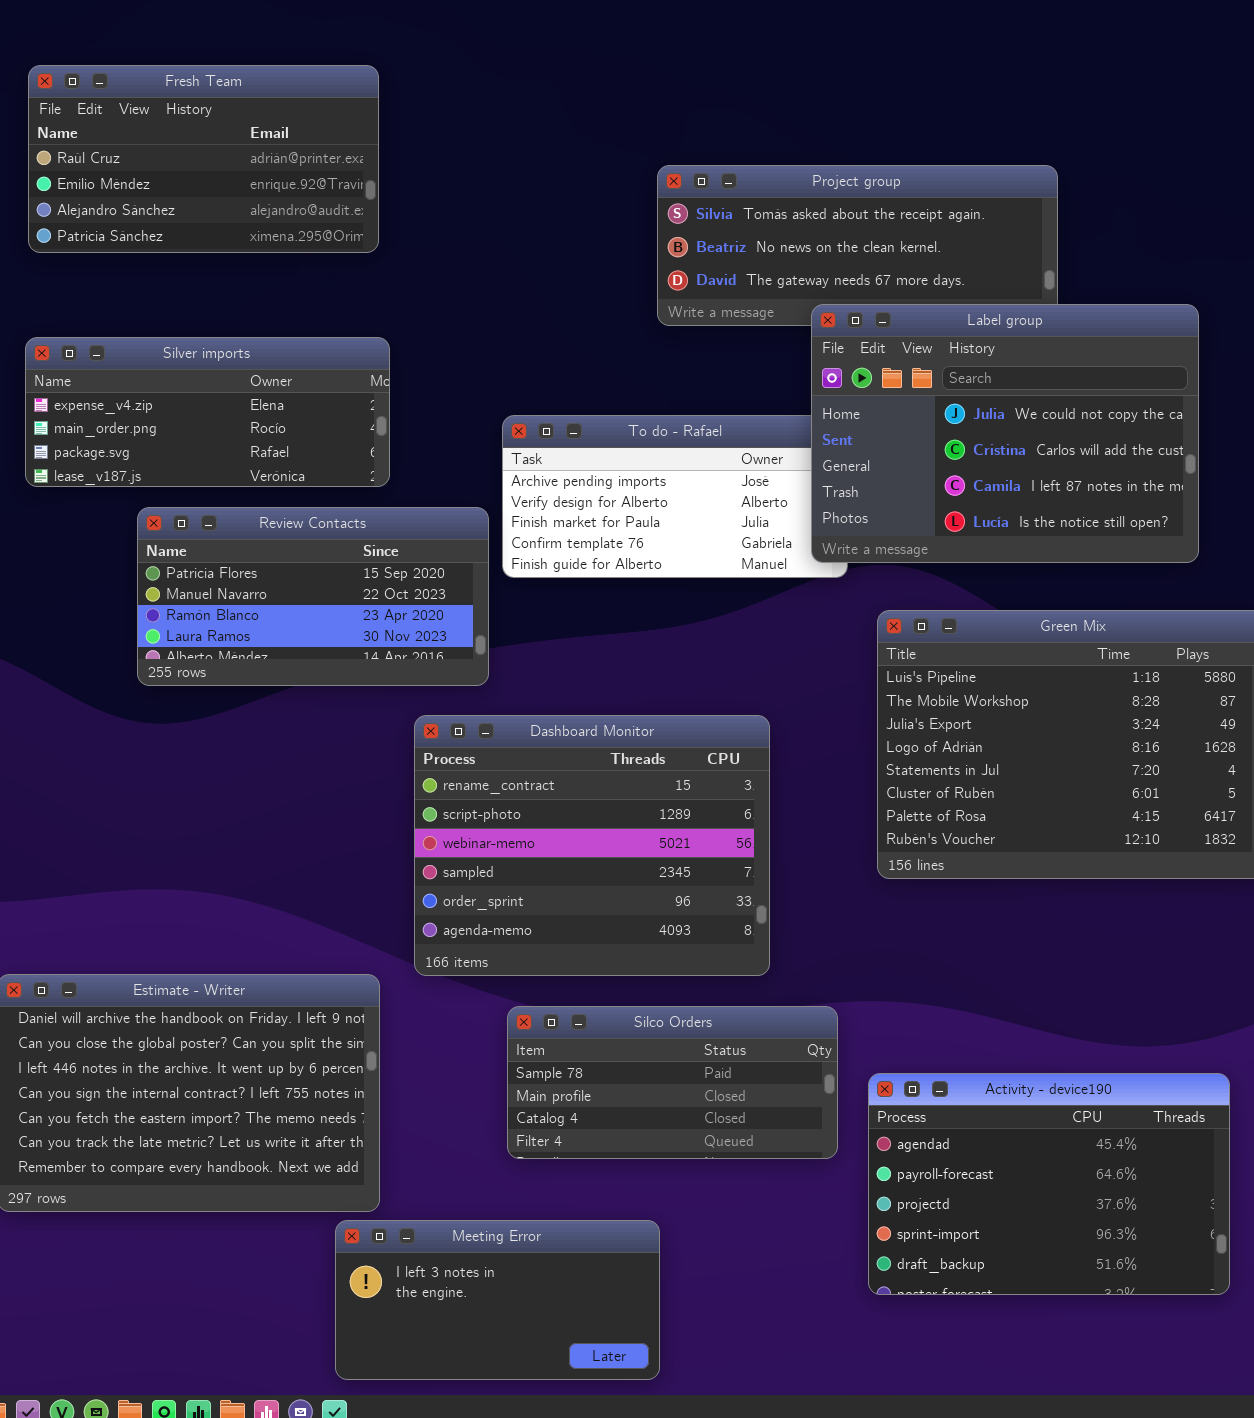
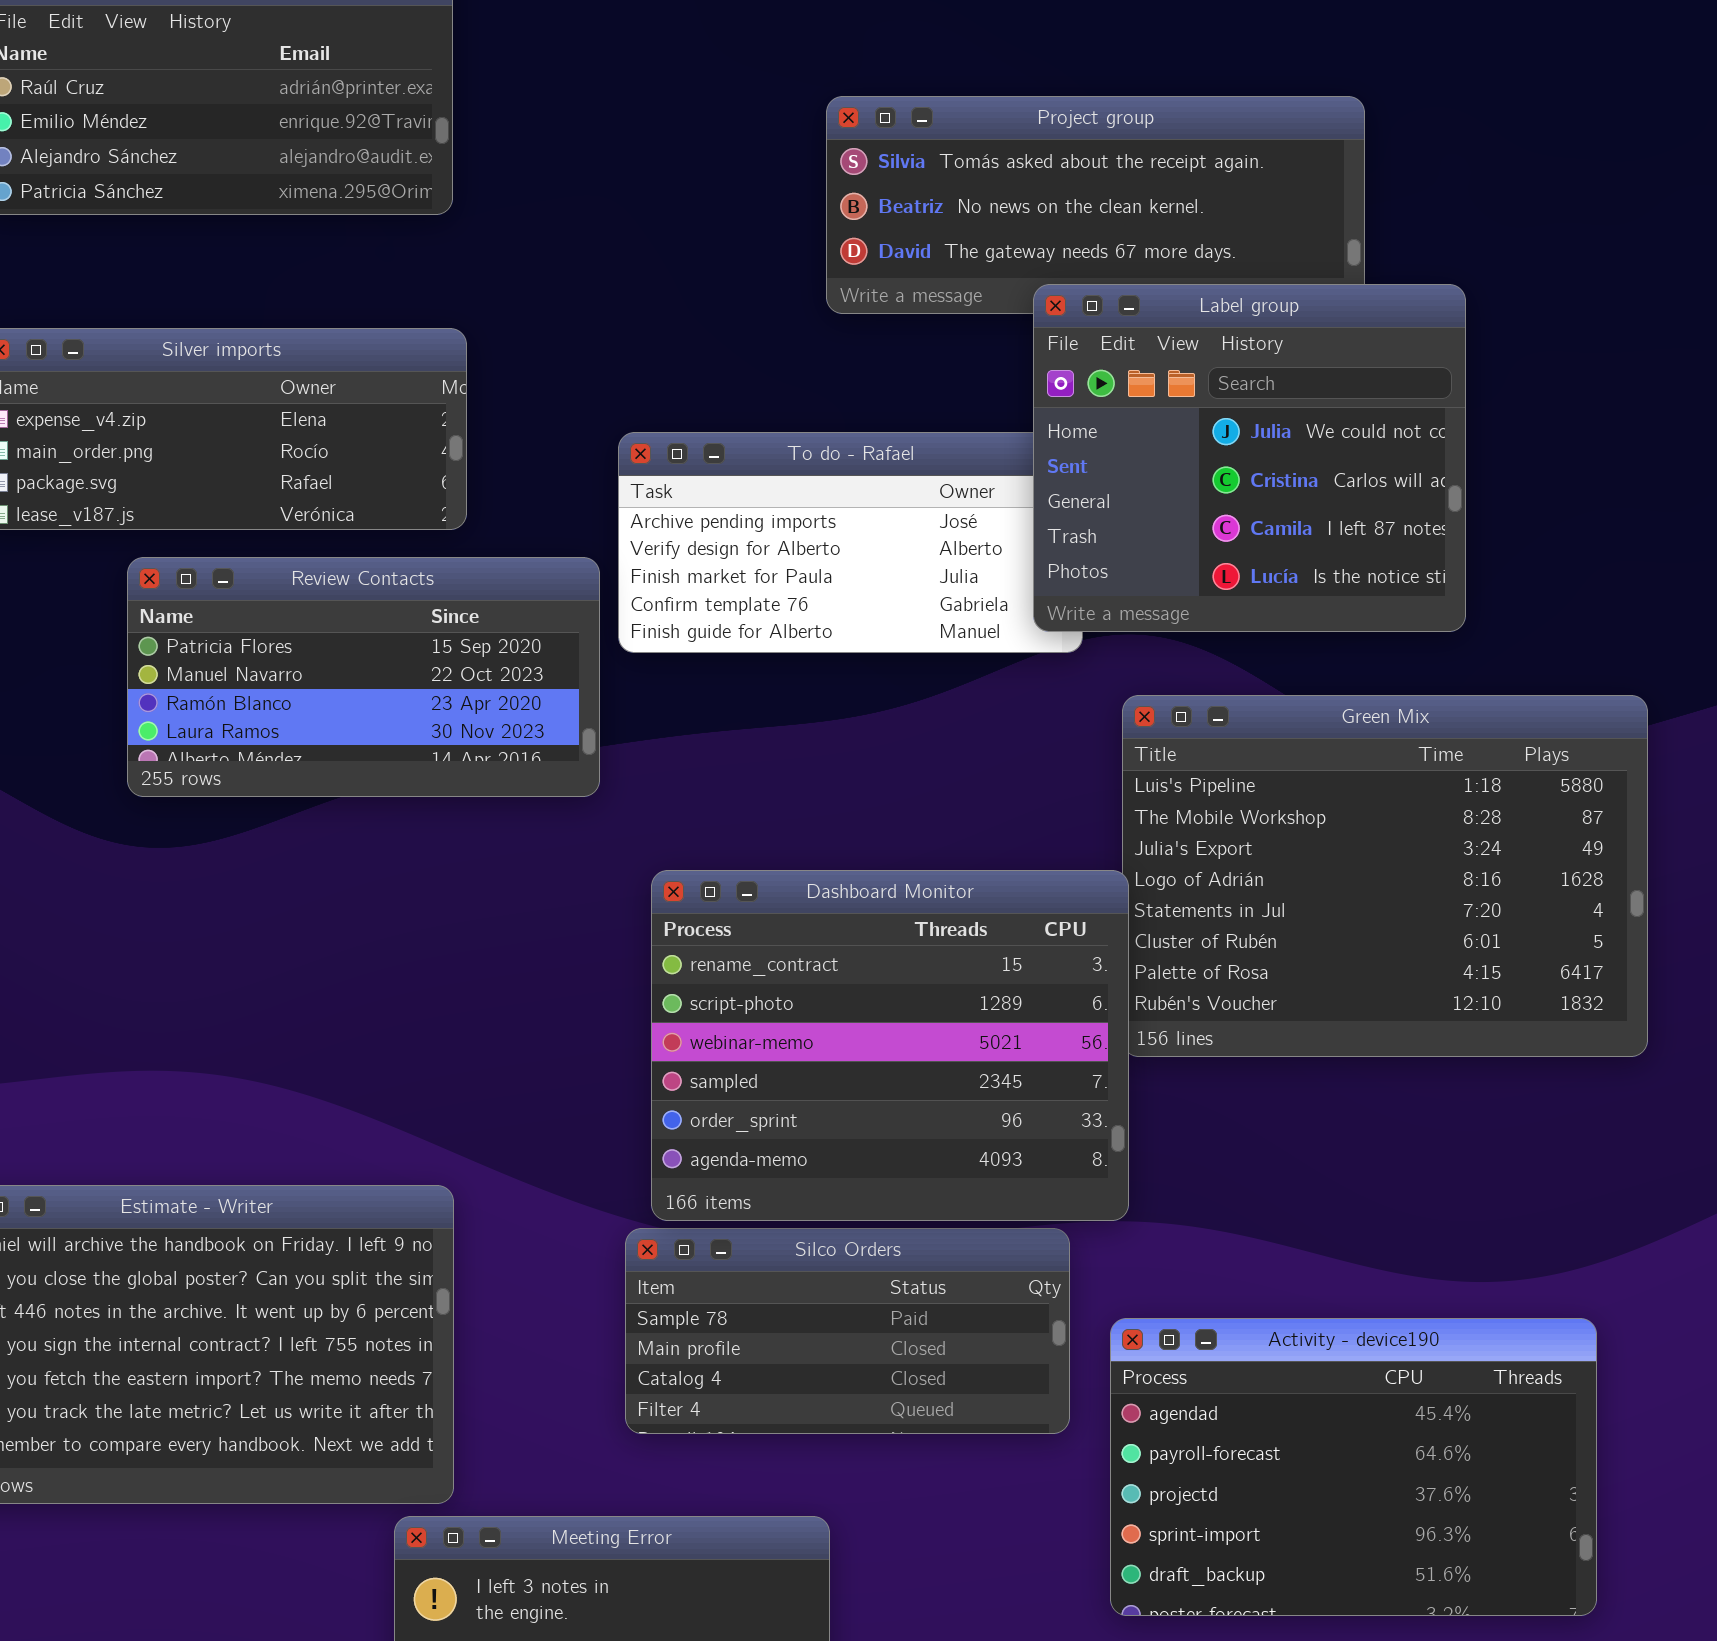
Label group: [811,304,1199,563] -> [1033,284,1466,632], resized
Dashboard Monitor: [414,715,770,976] -> [651,870,1129,1221], moved

